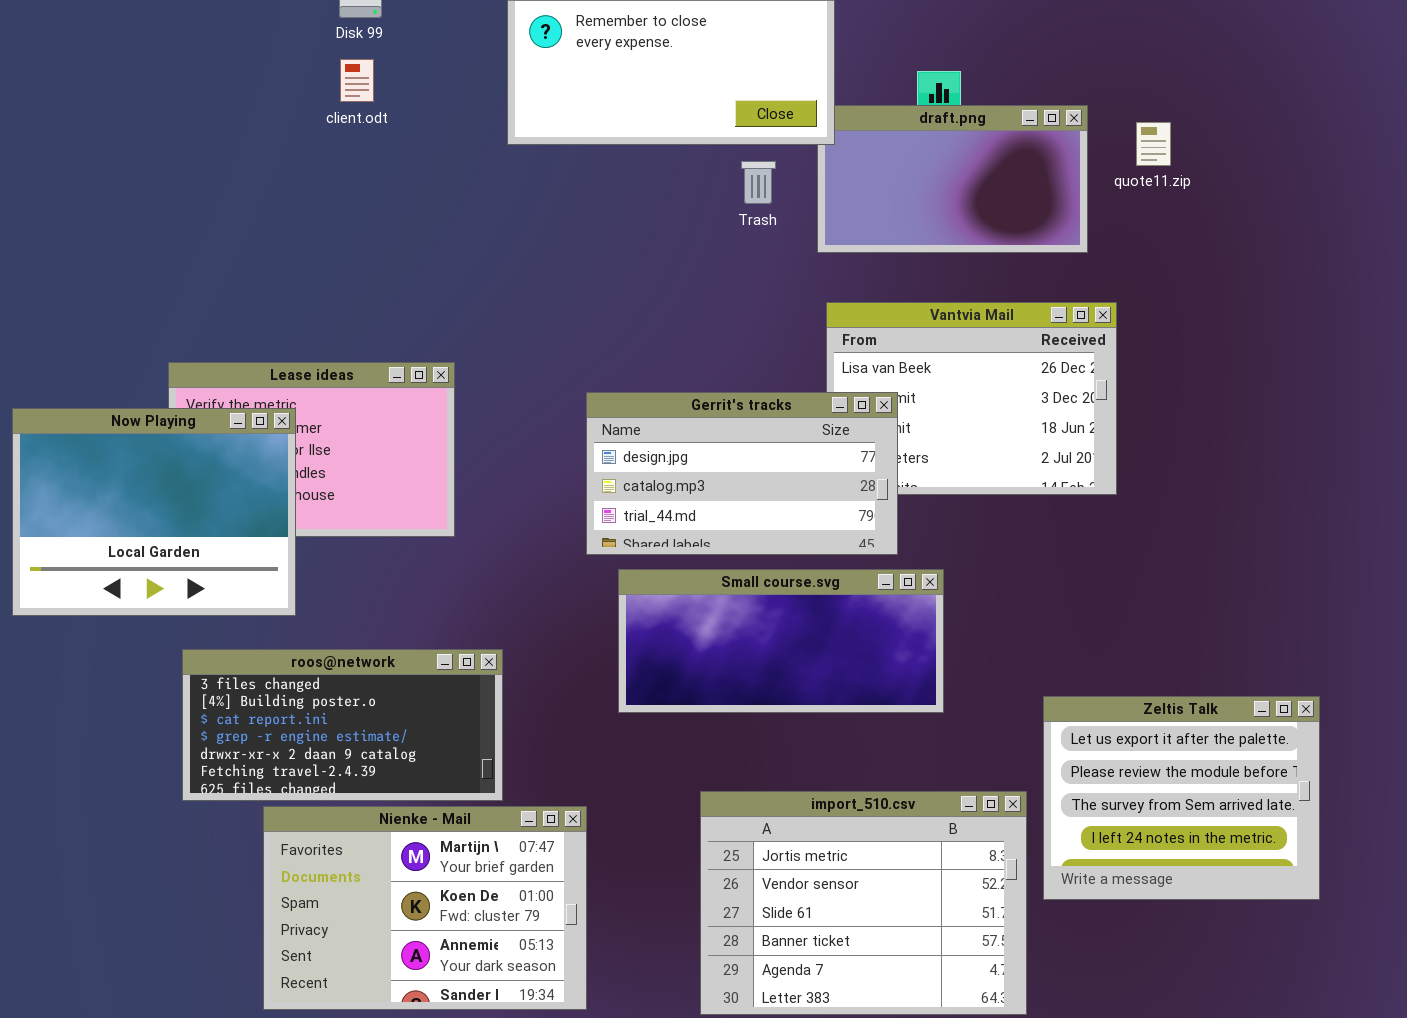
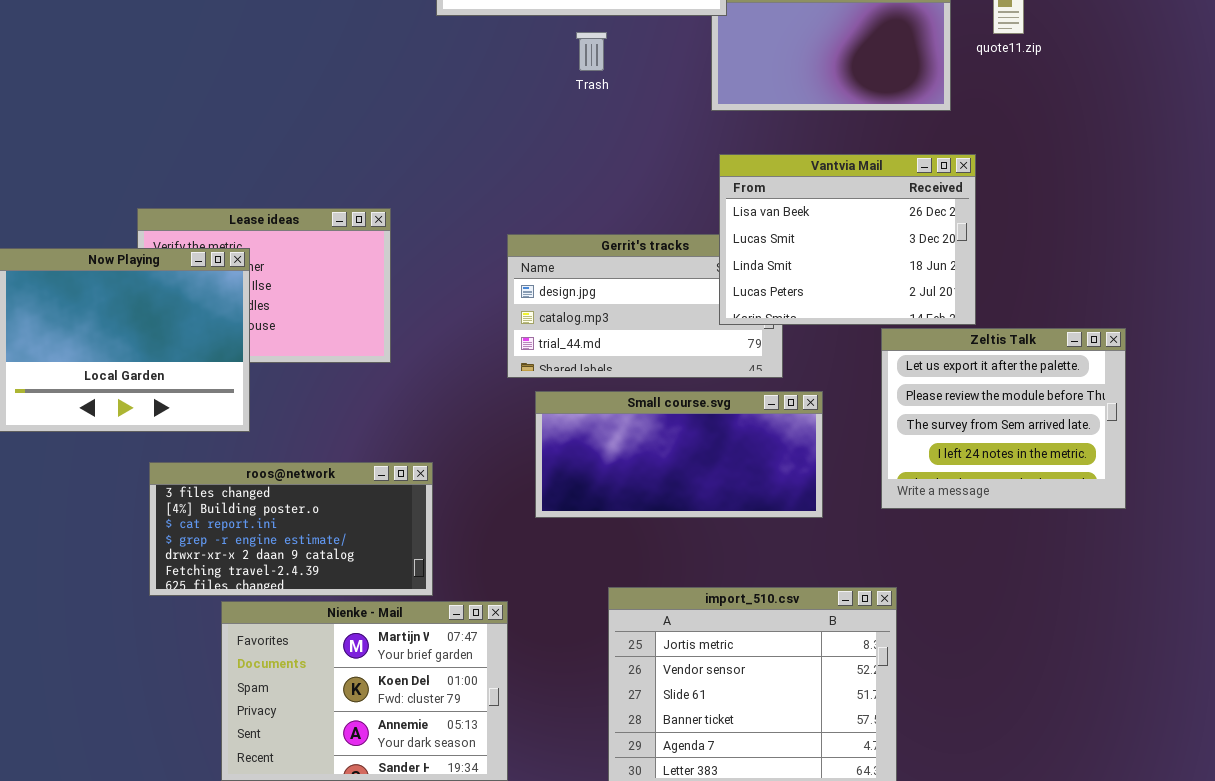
Trash: [741,161,776,204] -> [576,32,607,71], moved
Vantvia Mail: [826,302,1117,495] -> [719,154,976,325], raised
Zeltis Talk: [1043,696,1320,900] -> [881,328,1126,509], moved

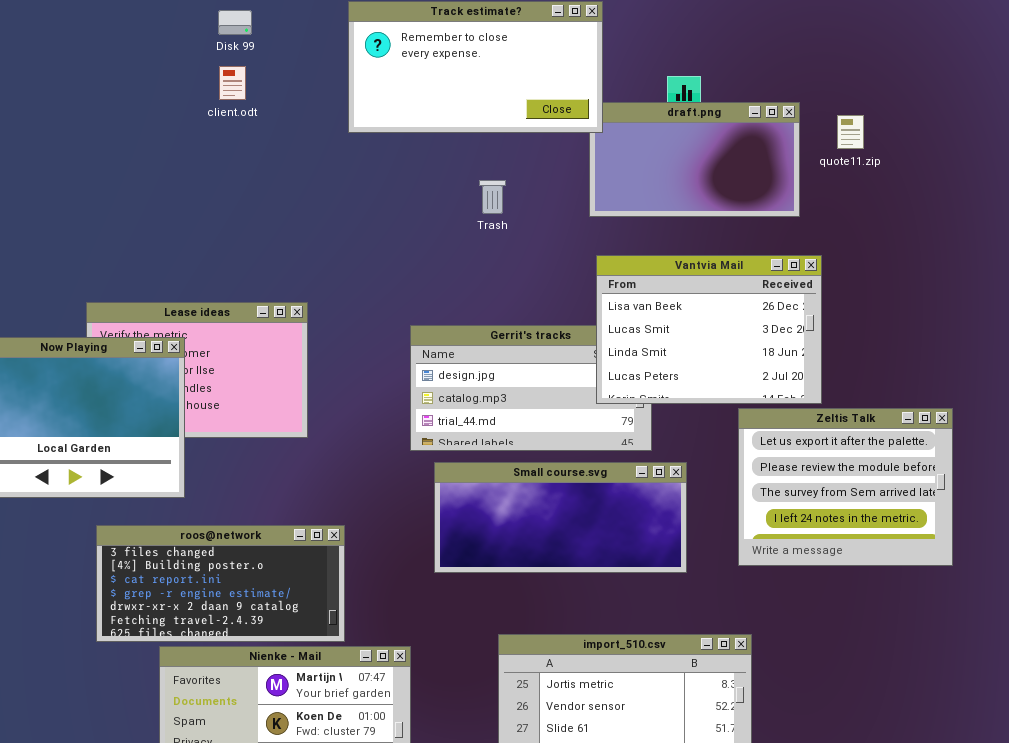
Trash: [576,32,607,71] -> [479,180,506,214], moved

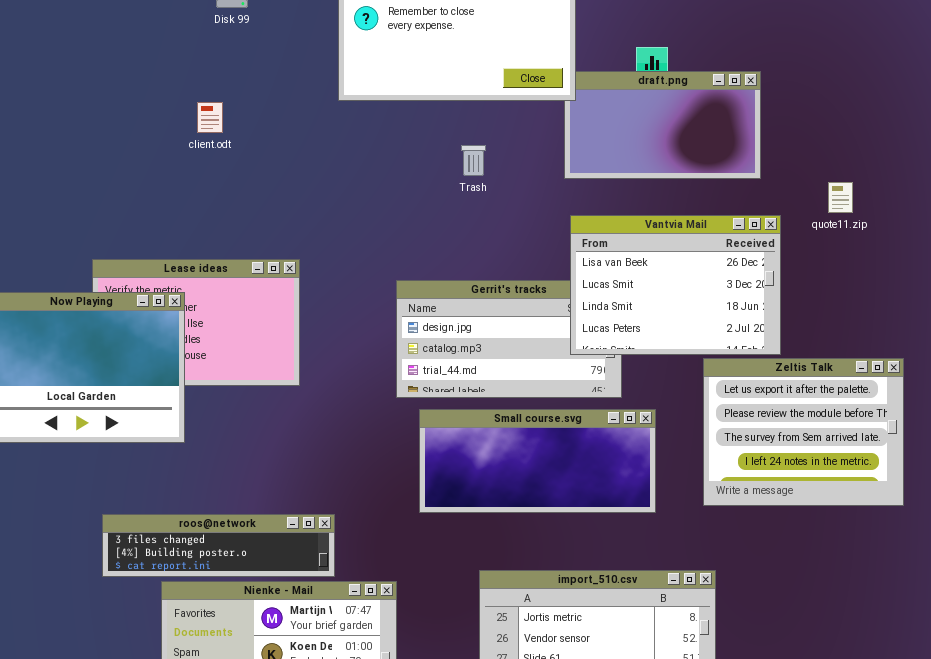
client.odt: [219,66,246,100] -> [197,102,223,133], moved
quote11.zip: [837,115,864,149] -> [828,182,853,213], moved
roos@network: [96,525,345,642] -> [102,514,335,577], resized

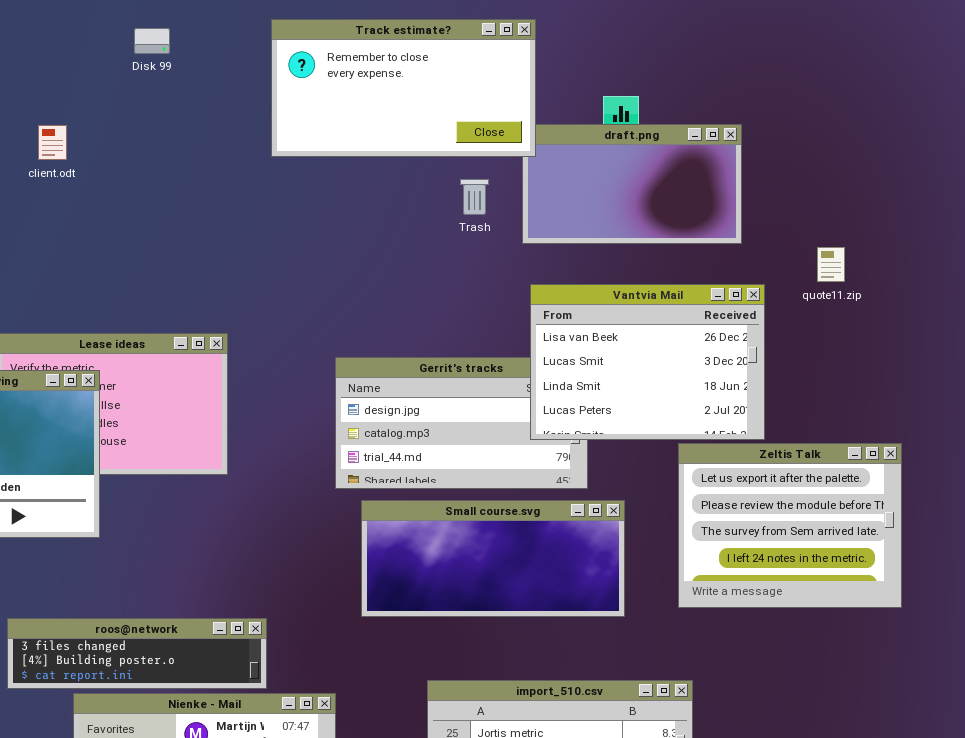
client.odt: [197,102,223,133] -> [38,125,67,160], moved
Trash: [461,145,486,176] -> [460,179,489,215], moved

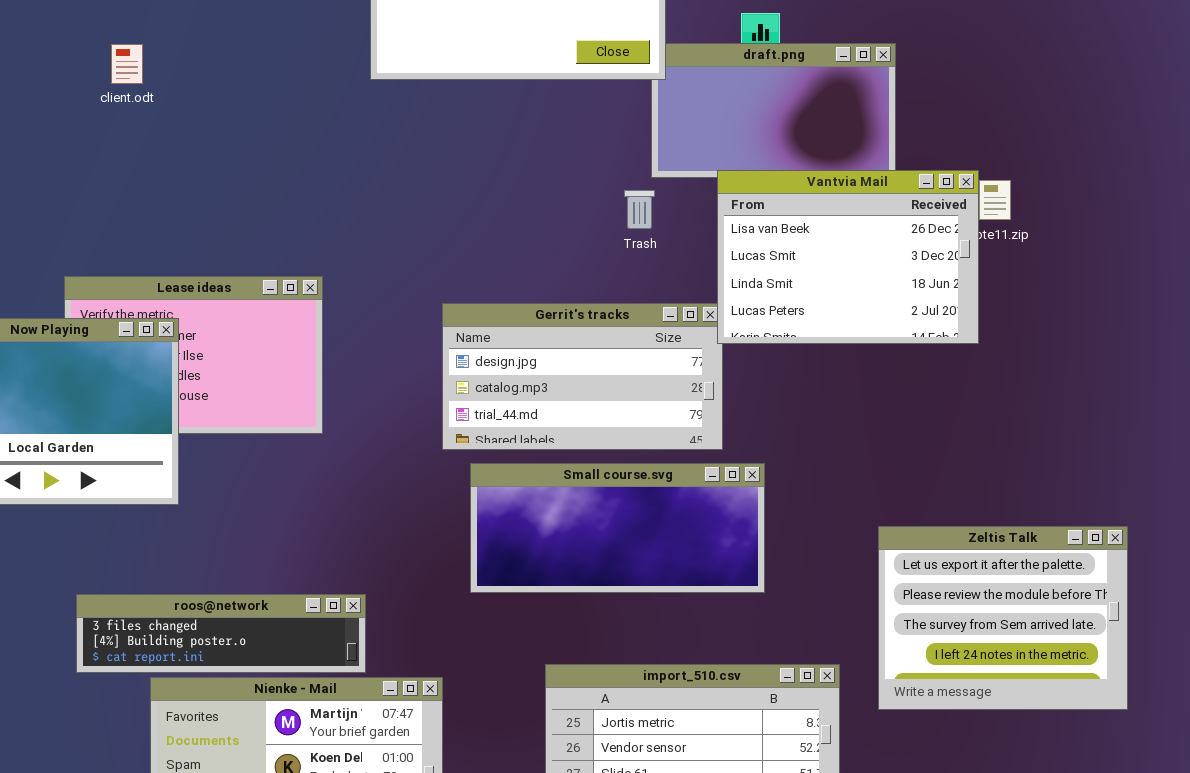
Trash: [460,179,489,215] -> [624,190,655,229], moved
Vantvia Mail: [530,284,765,440] -> [717,170,979,344], moved
Zeltis Talk: [678,443,902,608] -> [878,526,1128,710], moved

